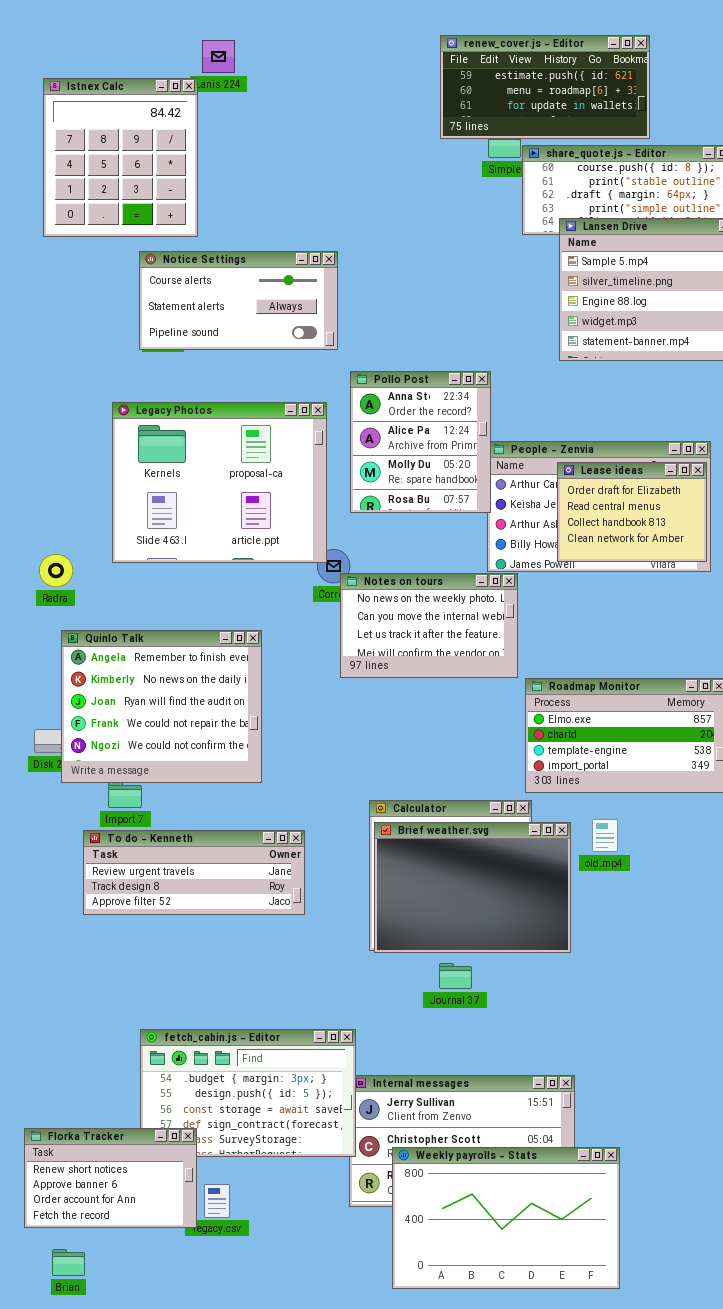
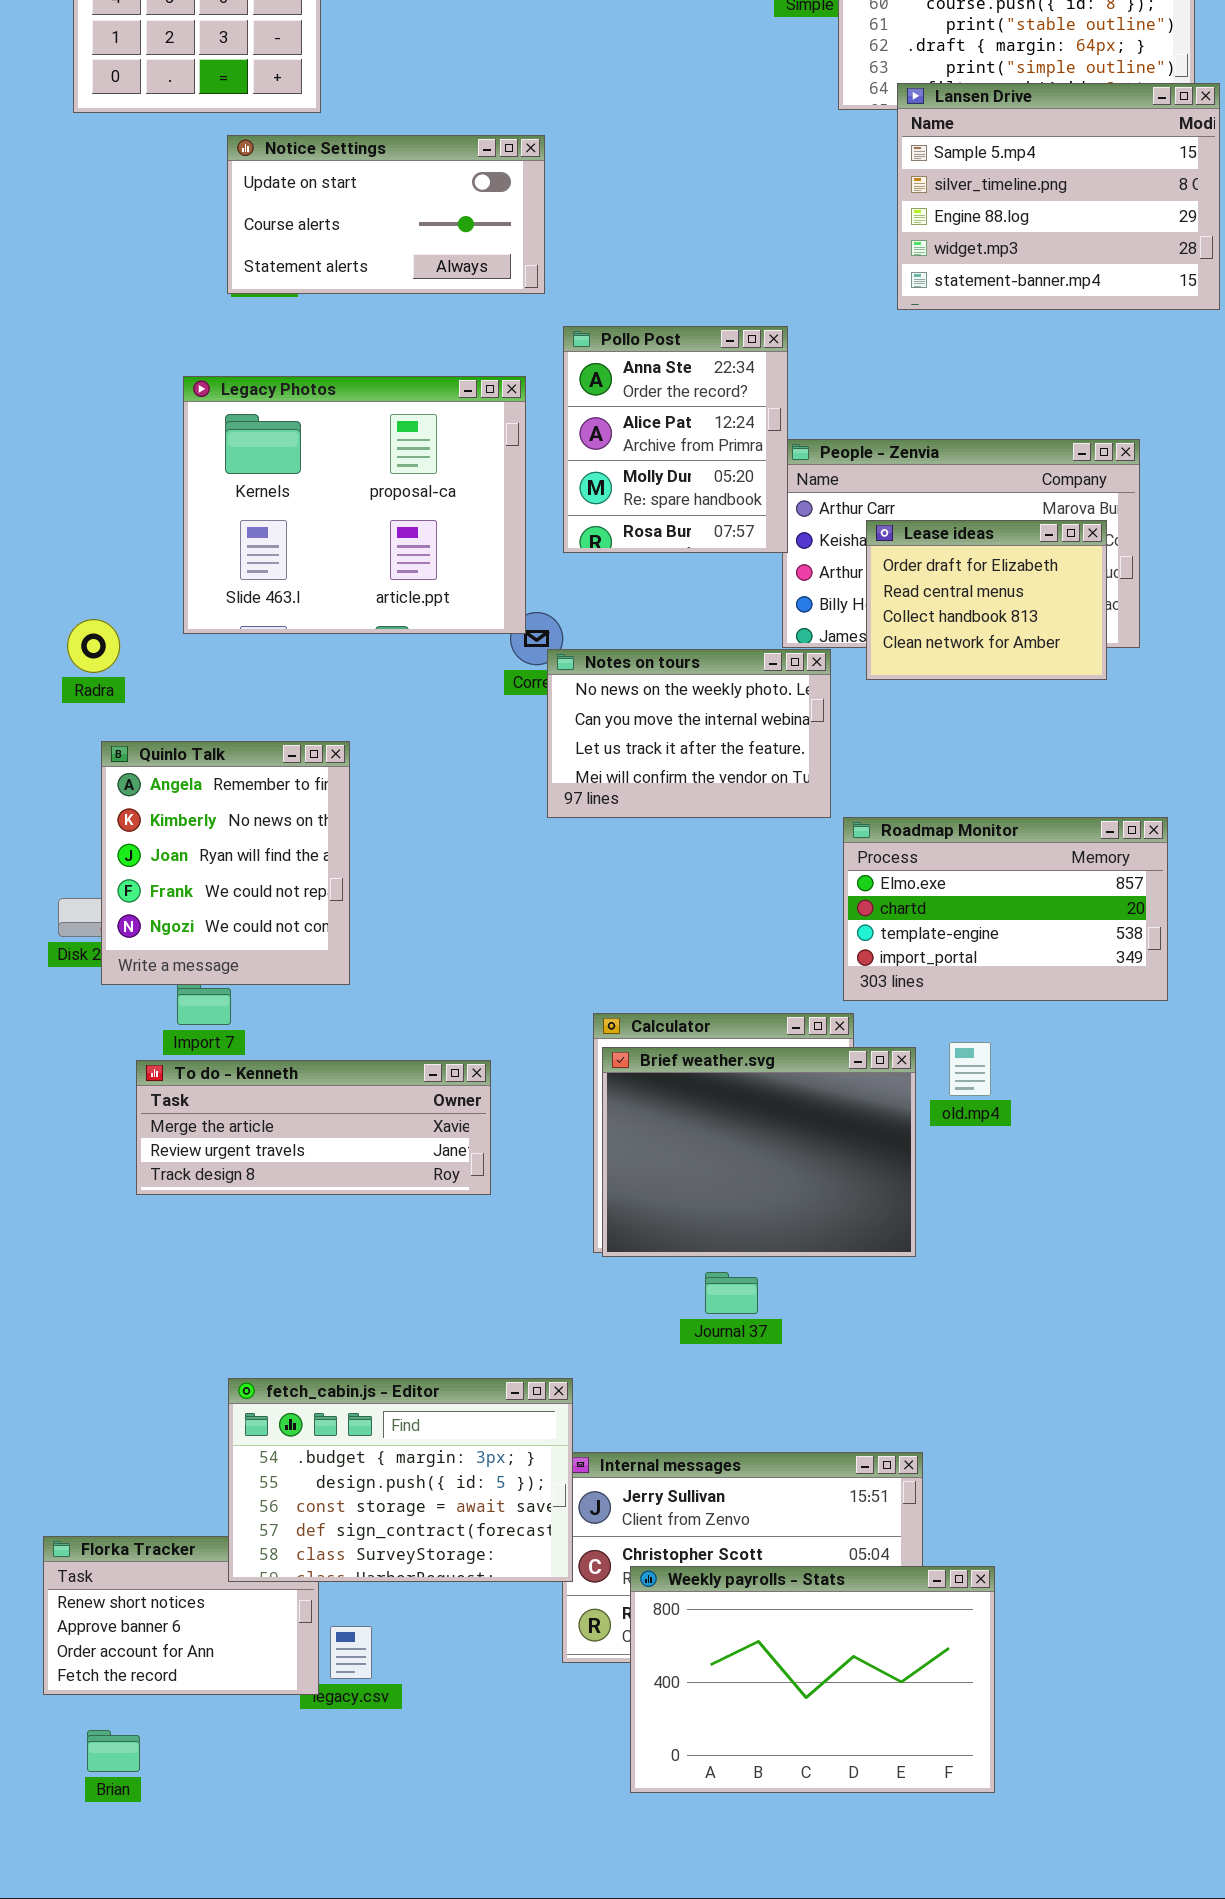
Notice Settings: [139,251,338,350] -> [227,135,545,294], scrolled up 1 row
Lease ideas: [557,462,707,562] -> [866,520,1107,680], moved
Quinlo Talk: [61,630,262,783] -> [101,741,350,985], resized
To do - Kenneth: [83,830,305,915] -> [136,1060,491,1195], scrolled up 1 row
fetch_cabin.js - Editor: [140,1029,356,1157] -> [228,1378,573,1582], raised

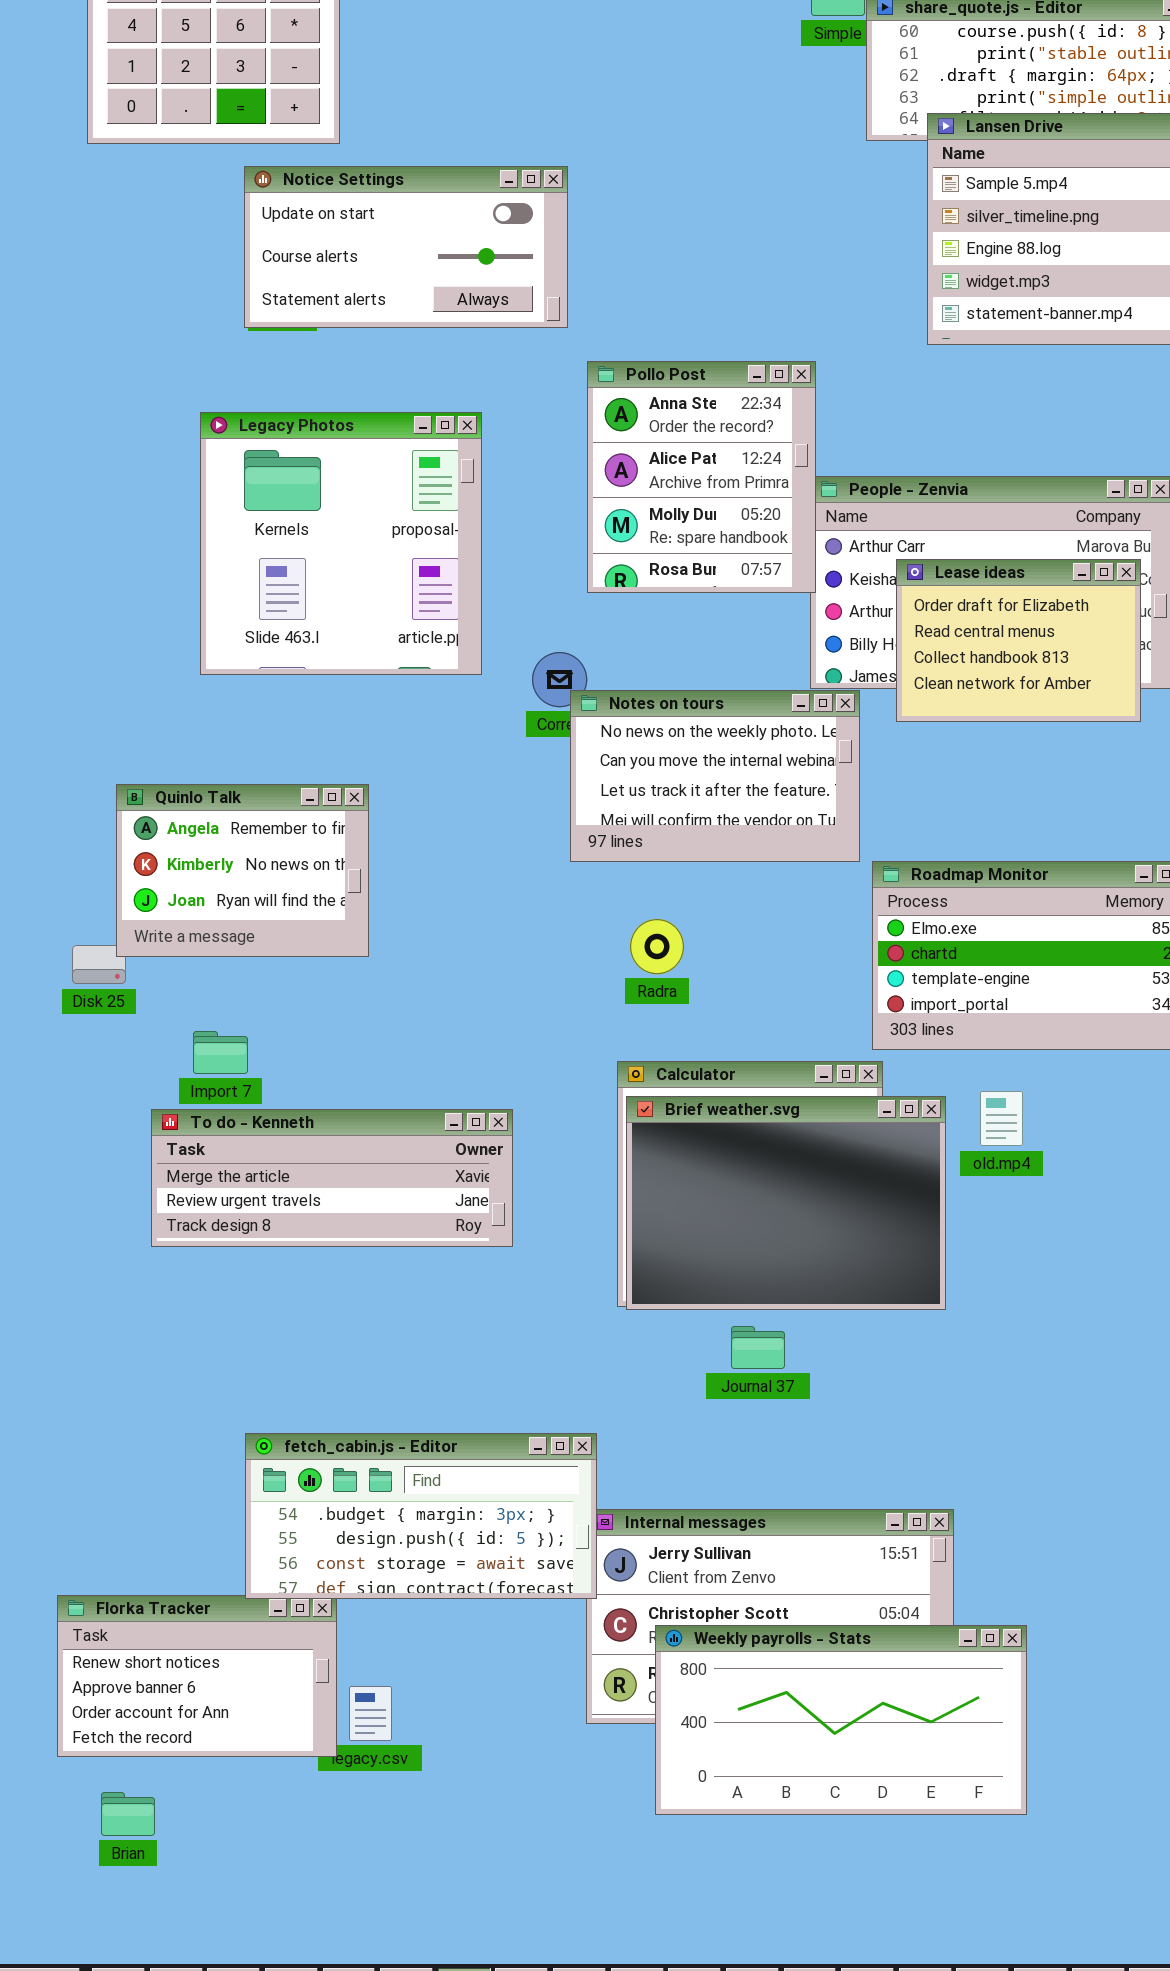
Legacy Photos: [183,376,526,634] -> [200,412,482,675], resized
Radra: [67,619,120,673] -> [630,919,684,974], moved
Quinlo Talk: [101,741,350,985] -> [116,784,369,957], resized
fetch_cabin.js - Editor: [228,1378,573,1582] -> [245,1433,597,1599], resized
Weekly payrolls - Stats: [630,1566,995,1793] -> [655,1625,1027,1815], resized

